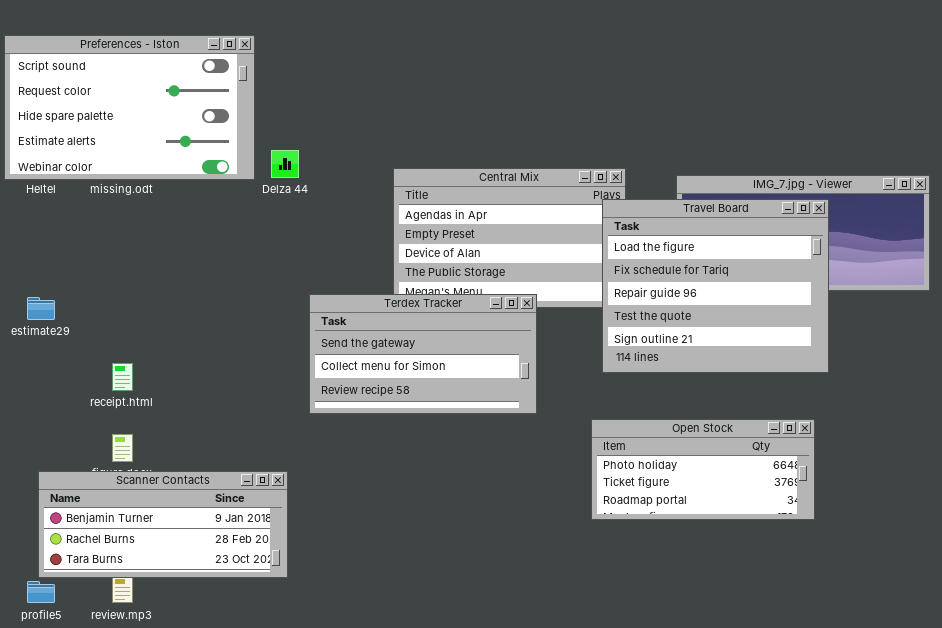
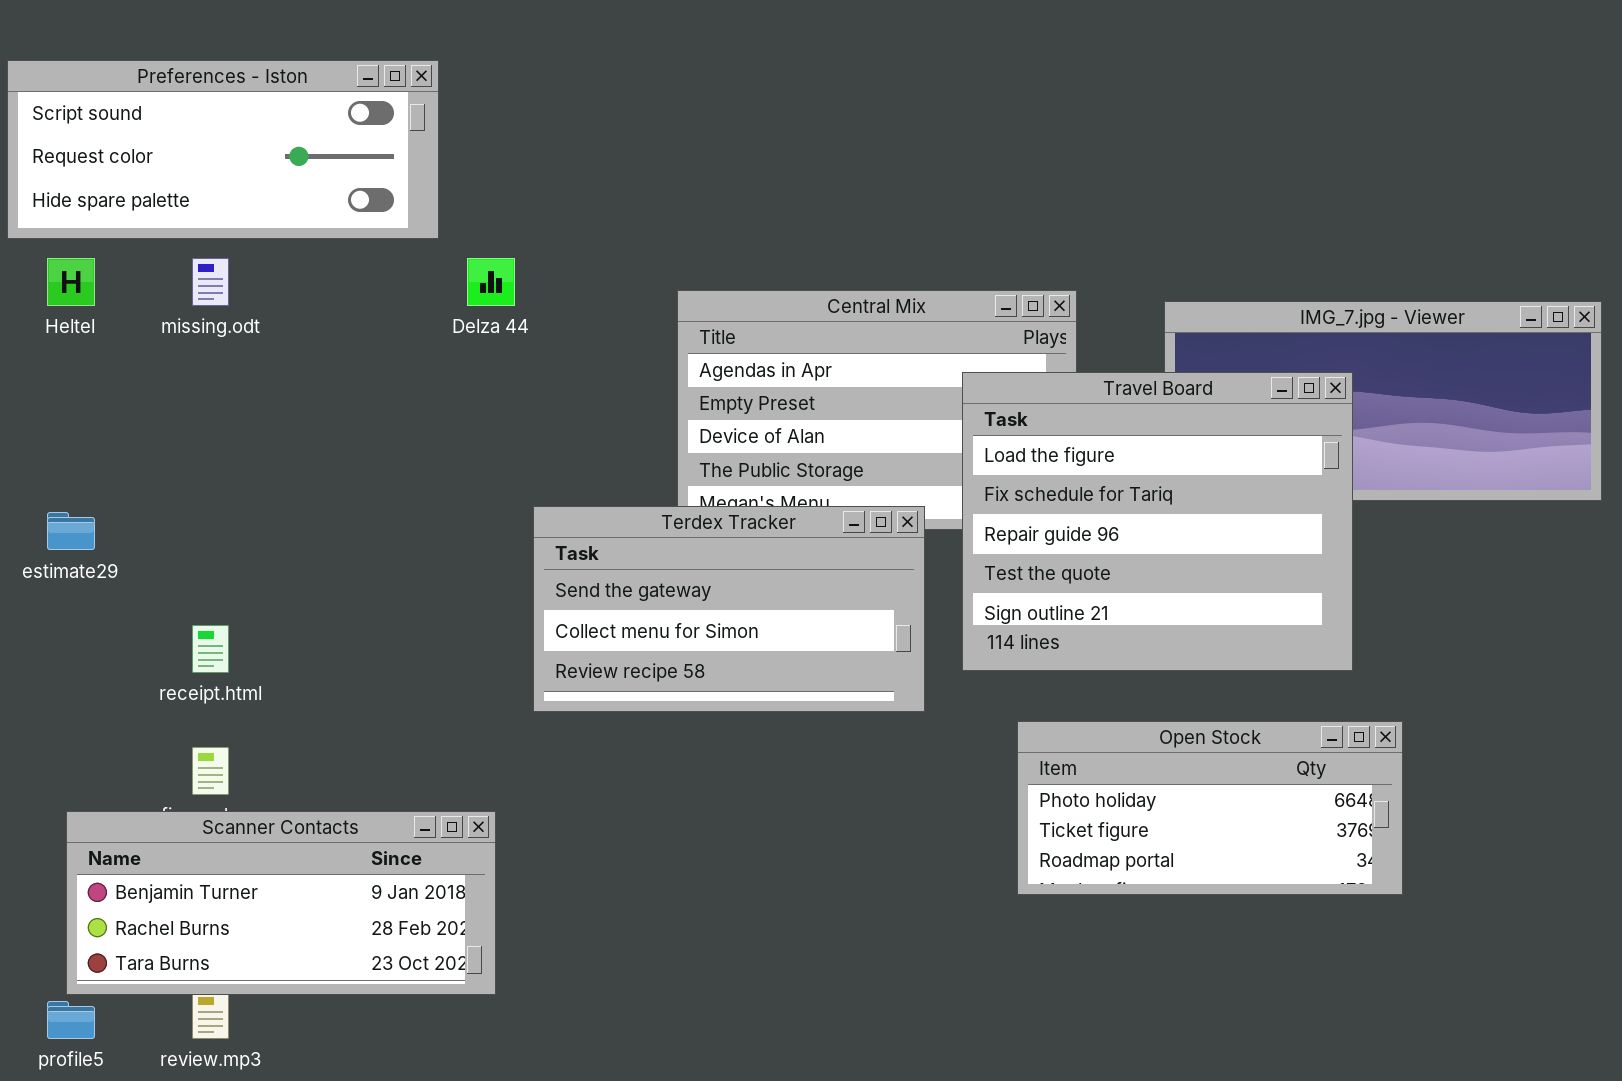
Preferences - Iston: [4,35,255,180] -> [7,60,439,239], resized
Travel Board: [602,199,829,373] -> [962,372,1353,671], moved

